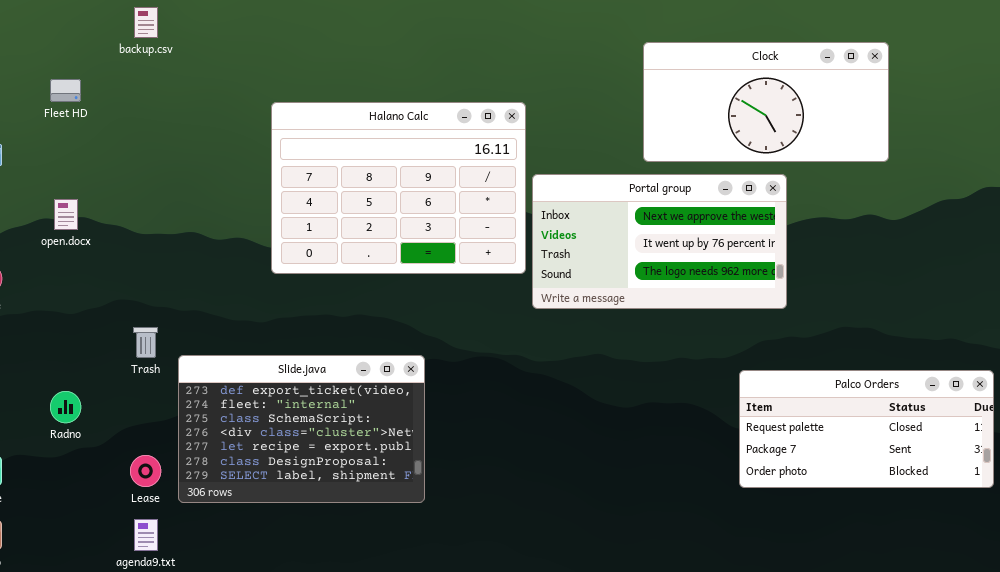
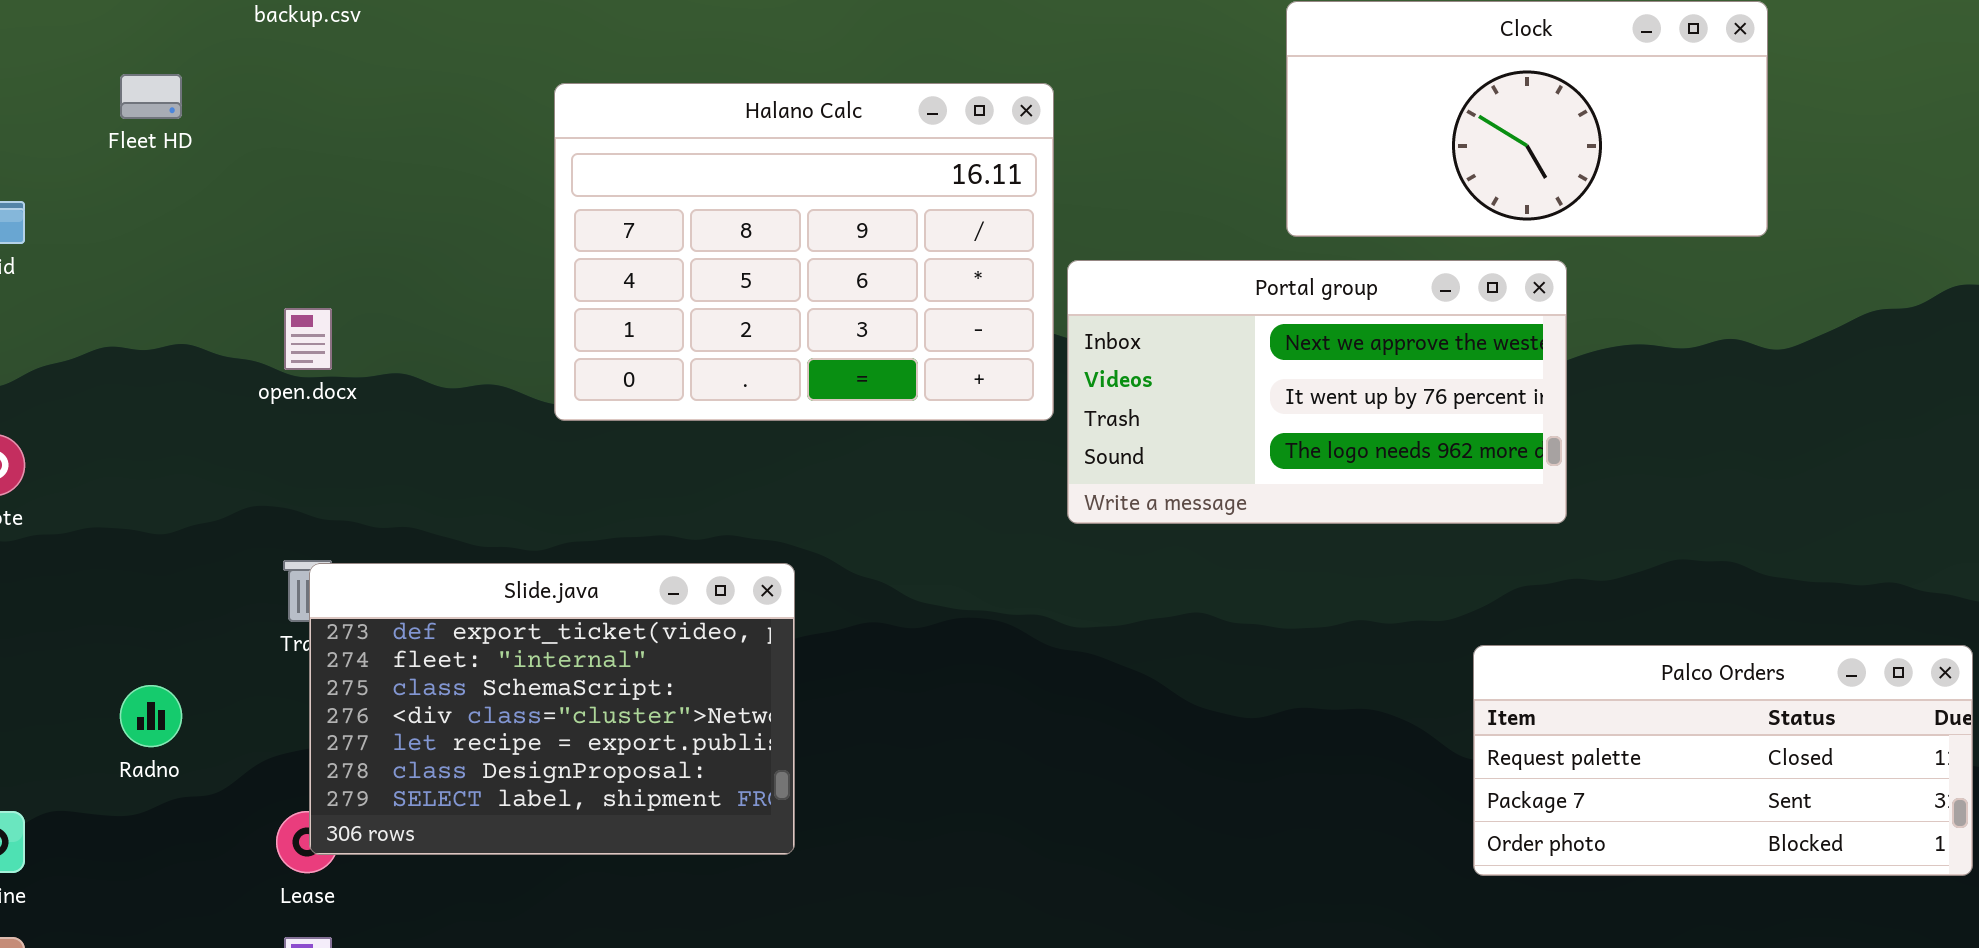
Halano Calc: [271,102,526,274] -> [554,83,1054,421], moved
open.docx: [54,199,78,230] -> [284,308,332,370], moved
Slide.java: [178,355,425,503] -> [309,563,795,855], moved

